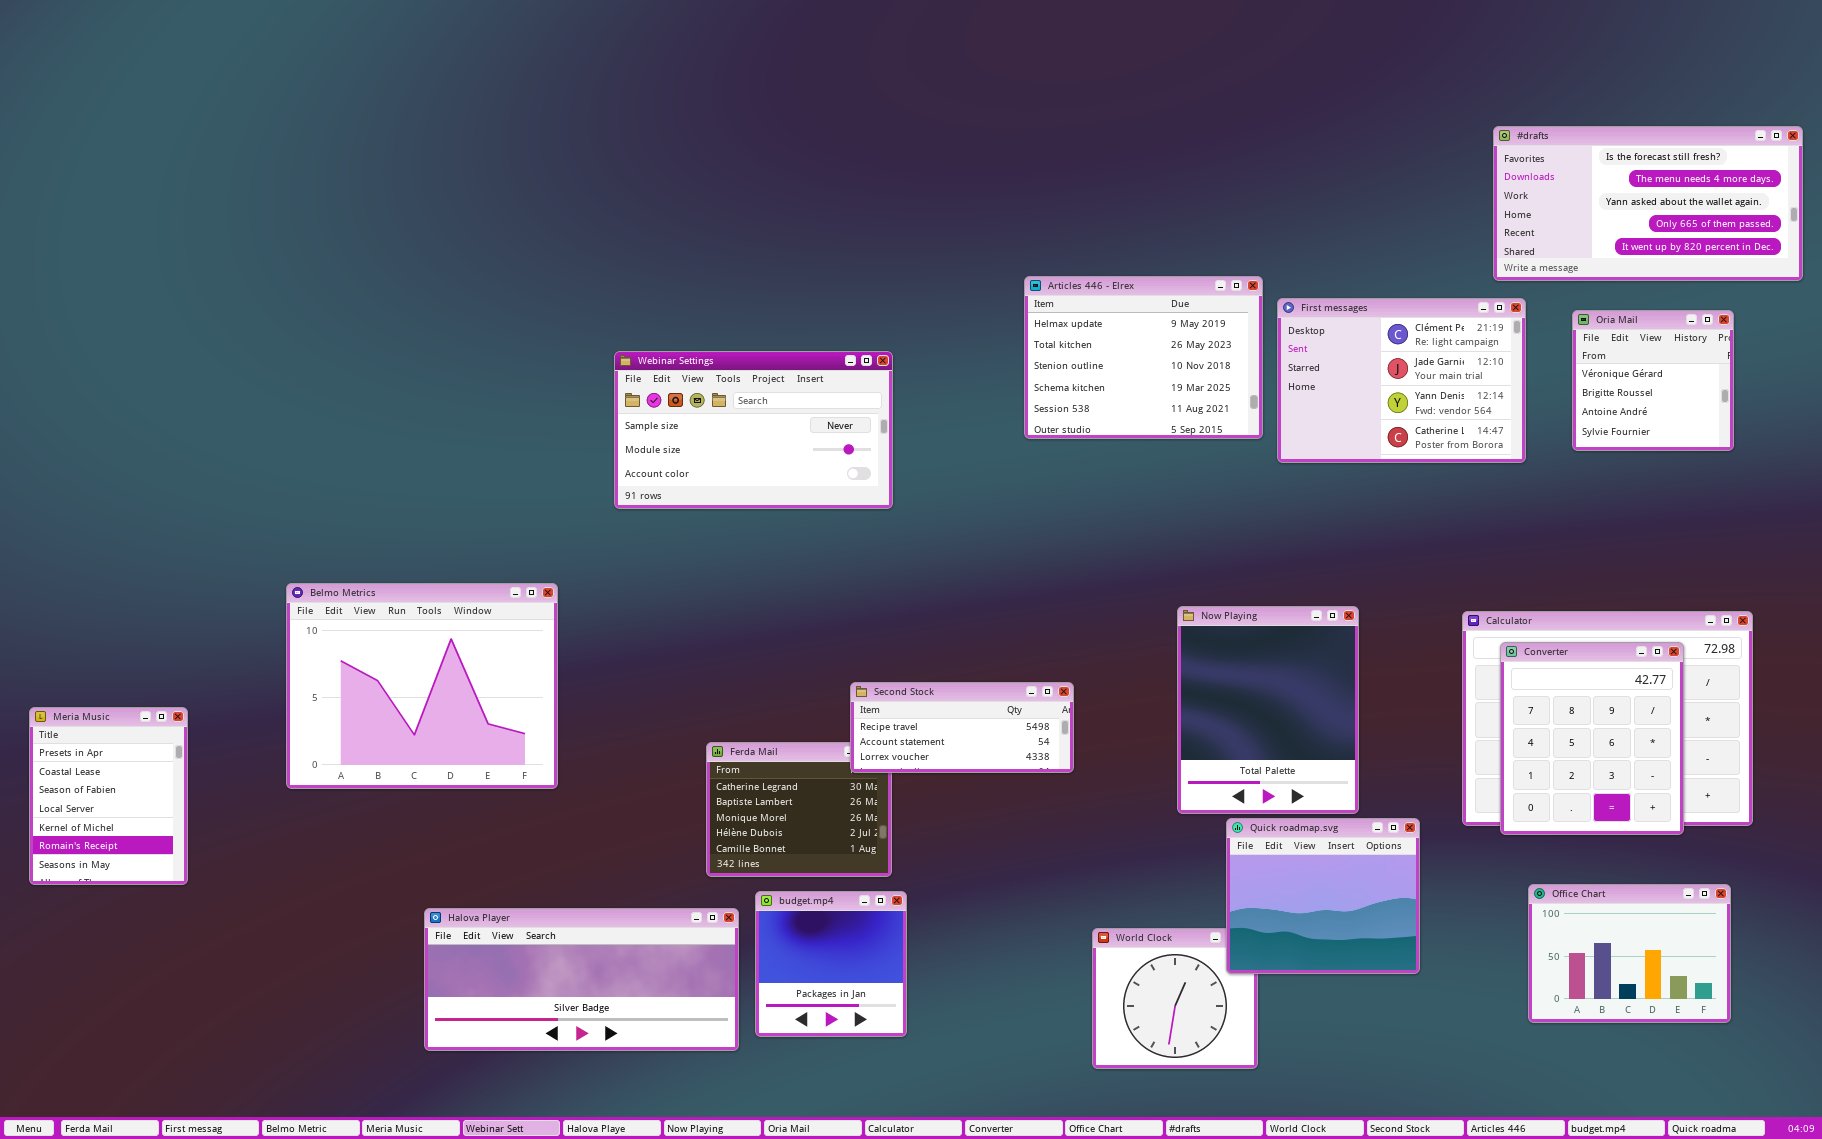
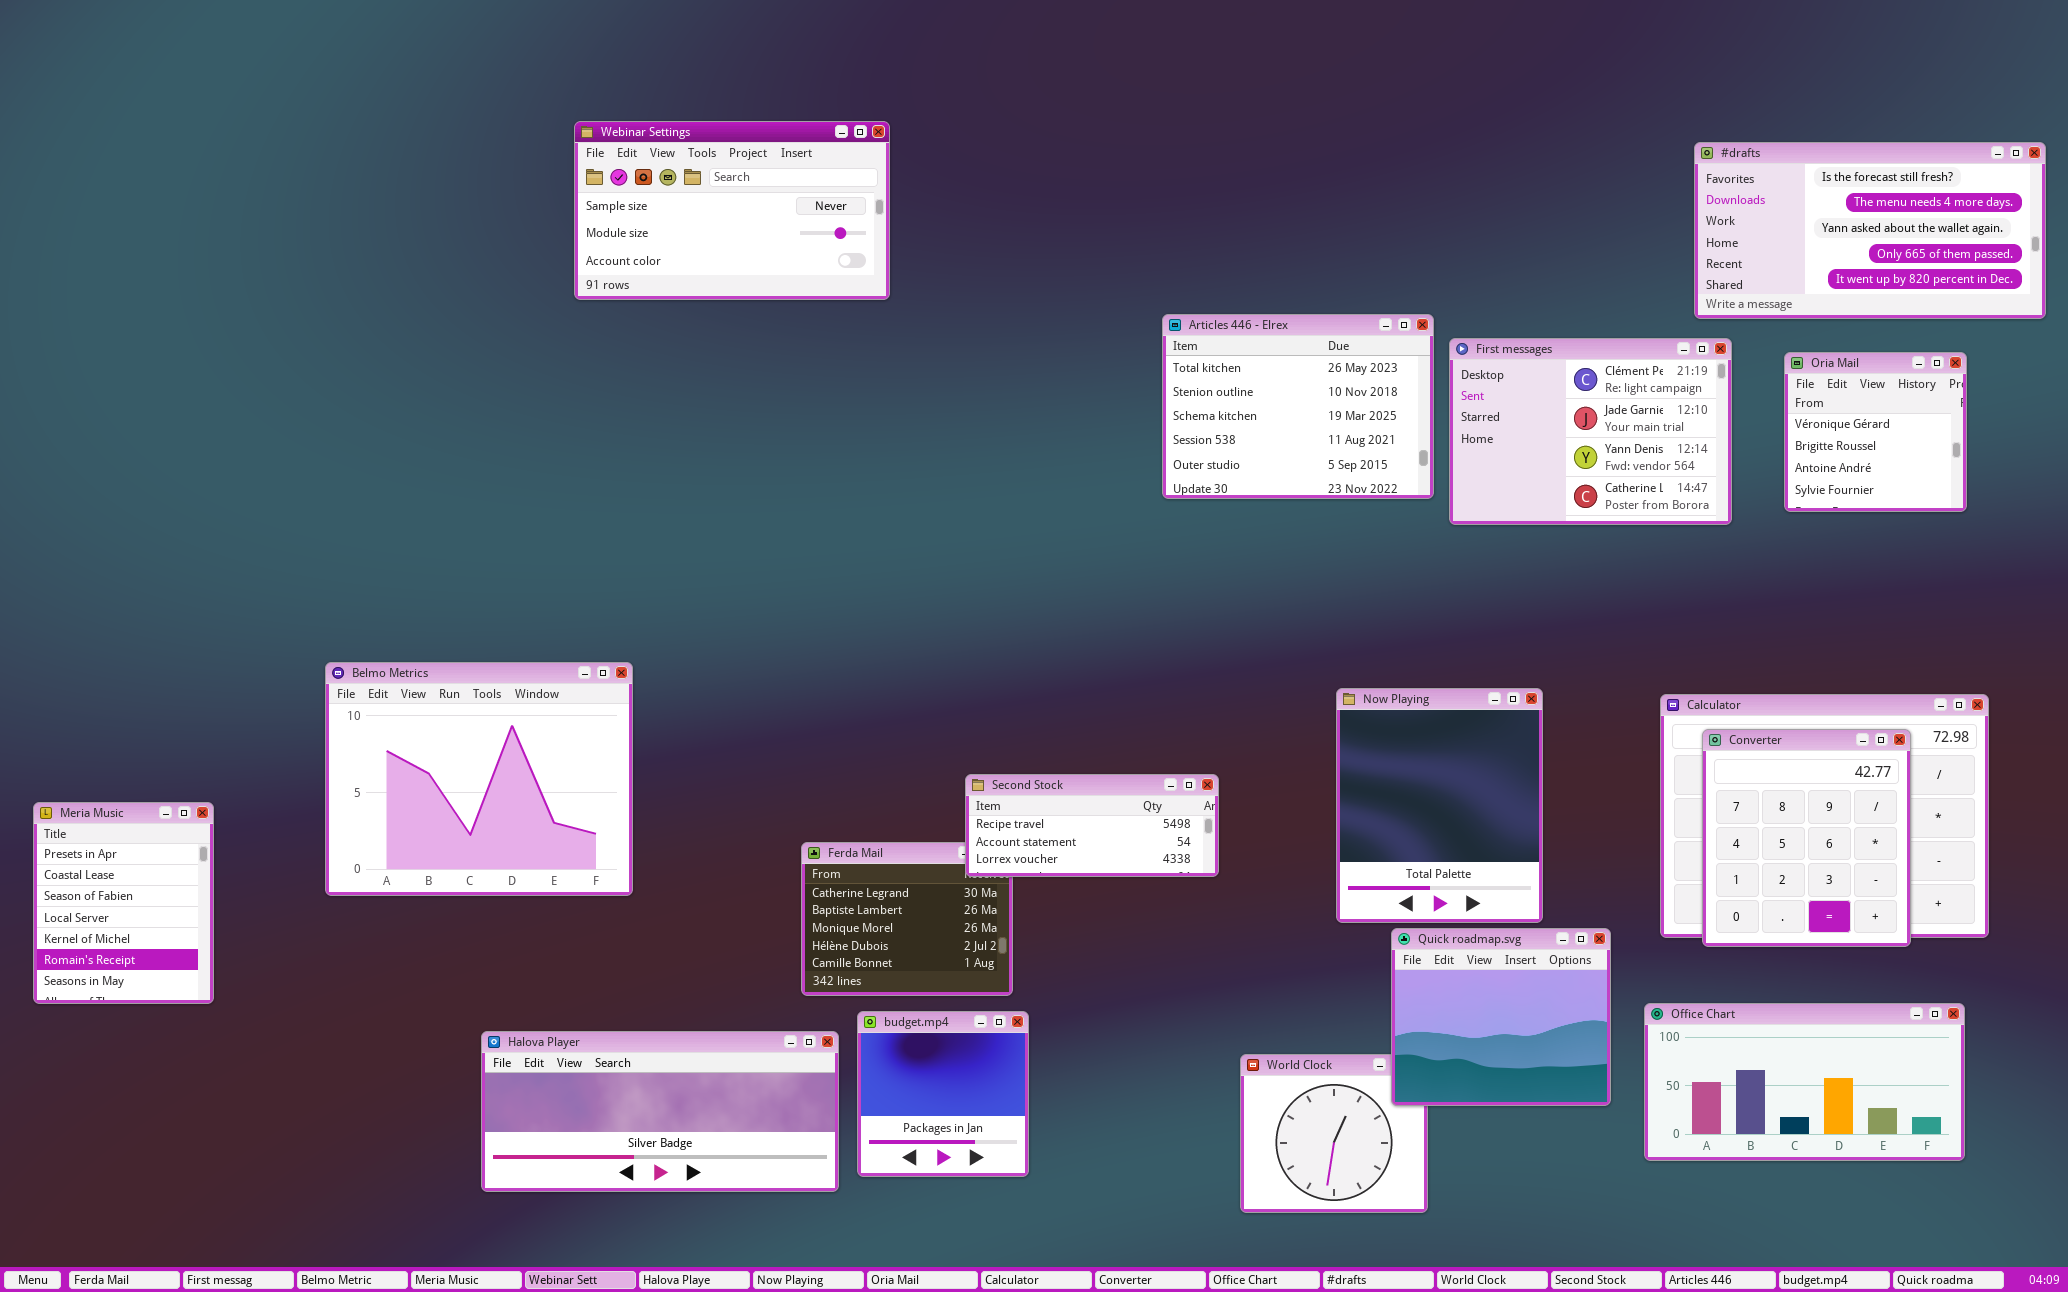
Articles 446 - Elrex: [1024,276,1263,439] -> [1162,314,1434,499], scrolled down 1 row
Webinar Settings: [614,351,893,509] -> [574,121,890,300], moved
Office Chart: [1528,884,1731,1023] -> [1644,1003,1965,1161], resized

